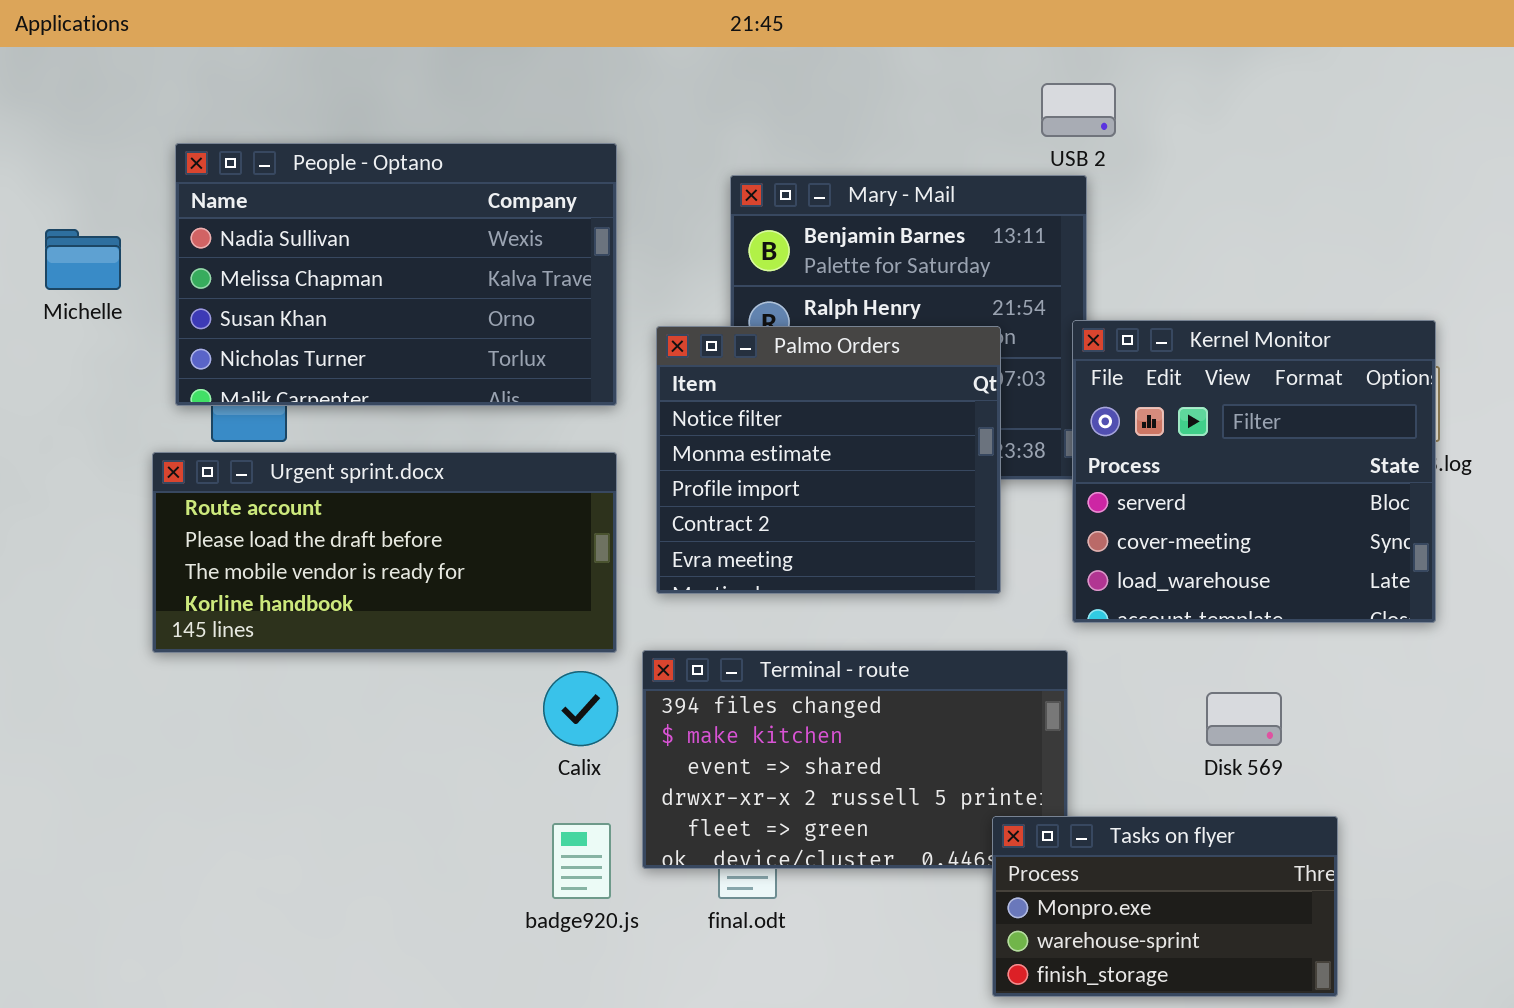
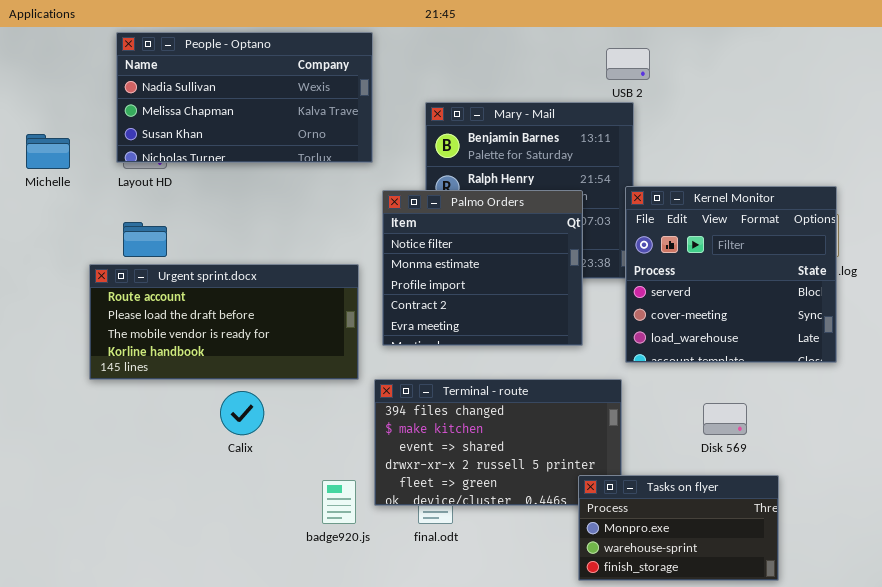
People - Optano: [175,143,617,406] -> [116,32,373,163], moved, resized
Calix: [543,671,618,746] -> [220,391,264,435], moved

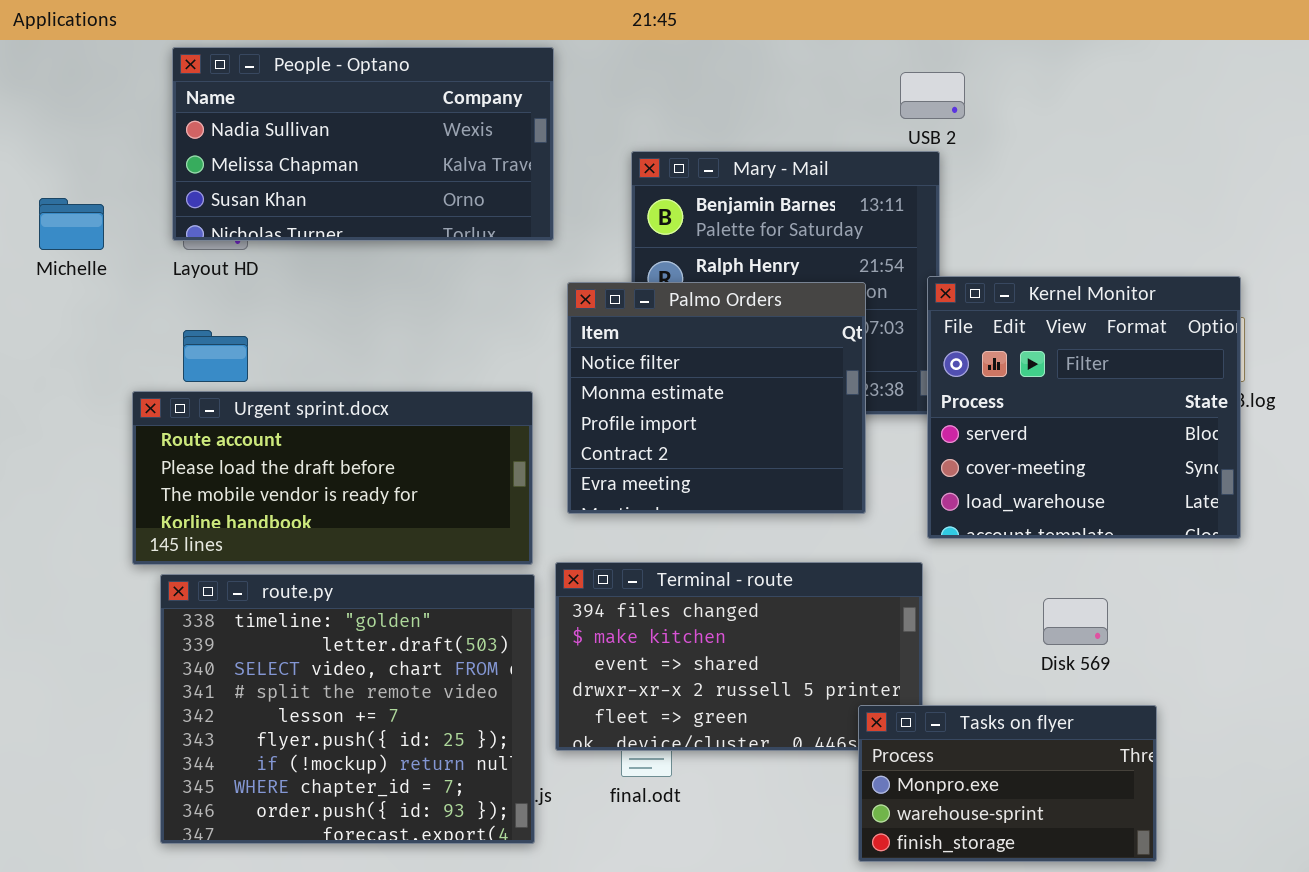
route.py: none -> [160,574,535,844], opened

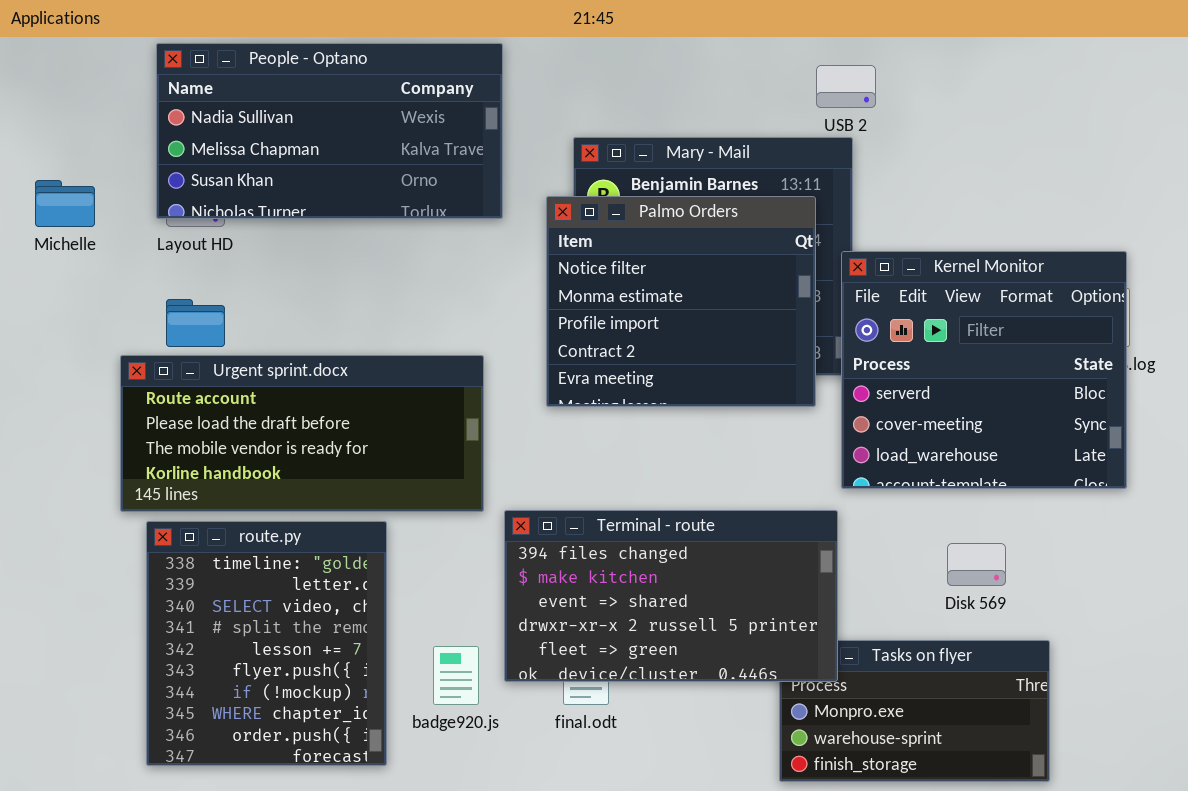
Palmo Orders: [567,282,866,514] -> [546,196,816,407], moved
Terminal - route: [555,562,923,751] -> [504,510,838,682], raised
route.py: [160,574,535,844] -> [146,521,387,766], resized

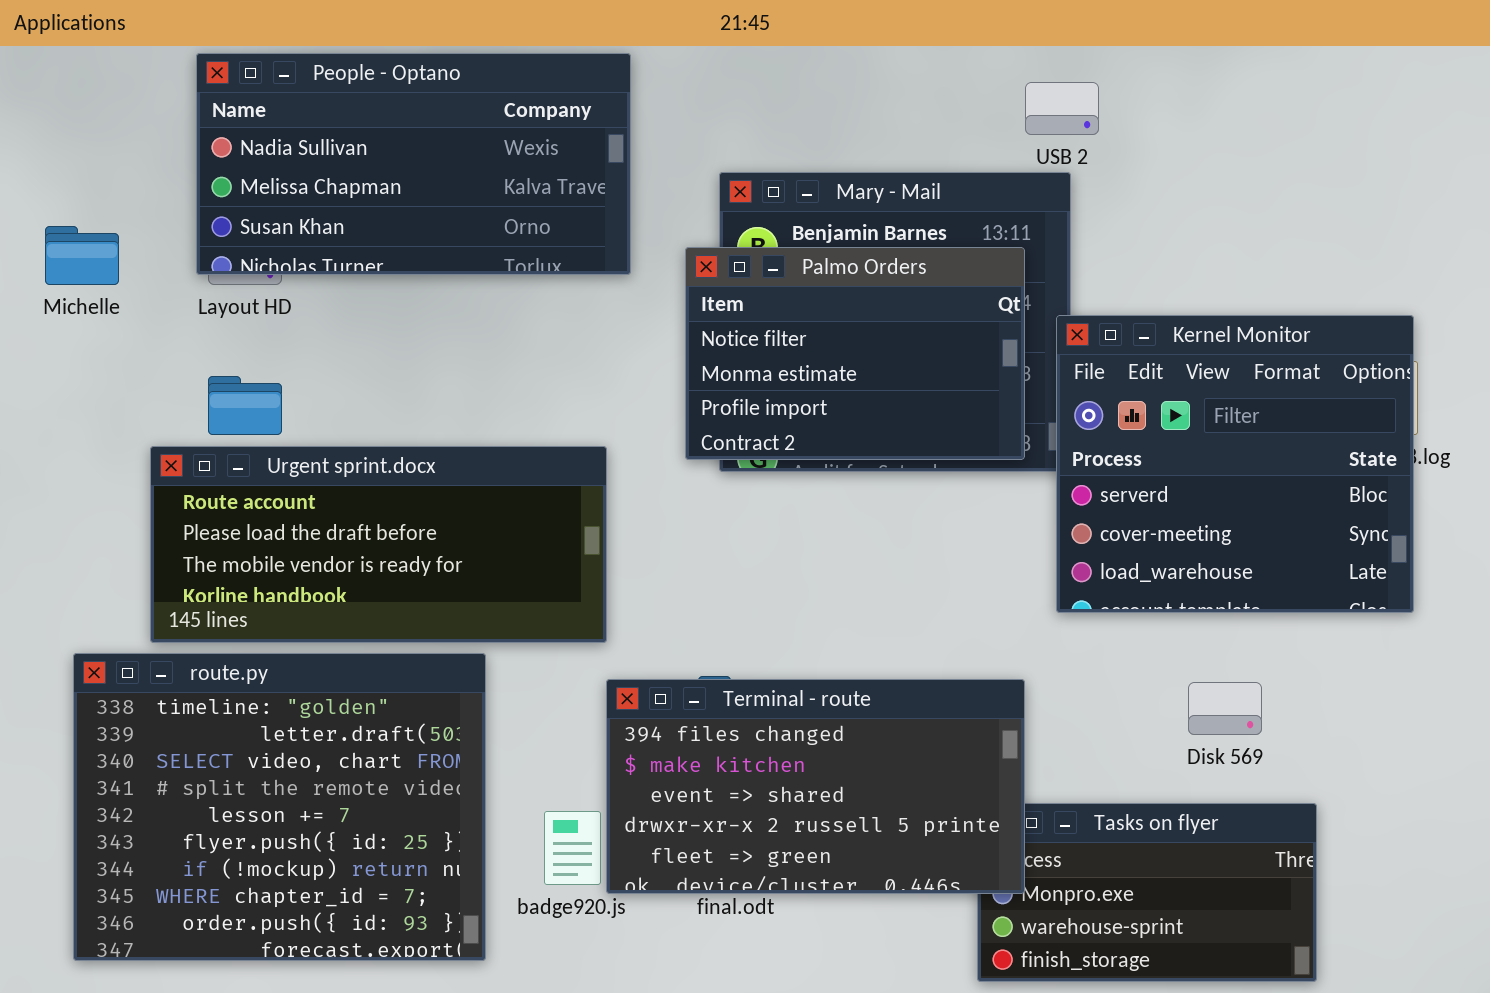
Palmo Orders: [546,196,816,407] -> [685,247,1025,460], resized
Terminal - route: [504,510,838,682] -> [606,679,1025,894], moved
route.py: [146,521,387,766] -> [73,653,486,961], resized

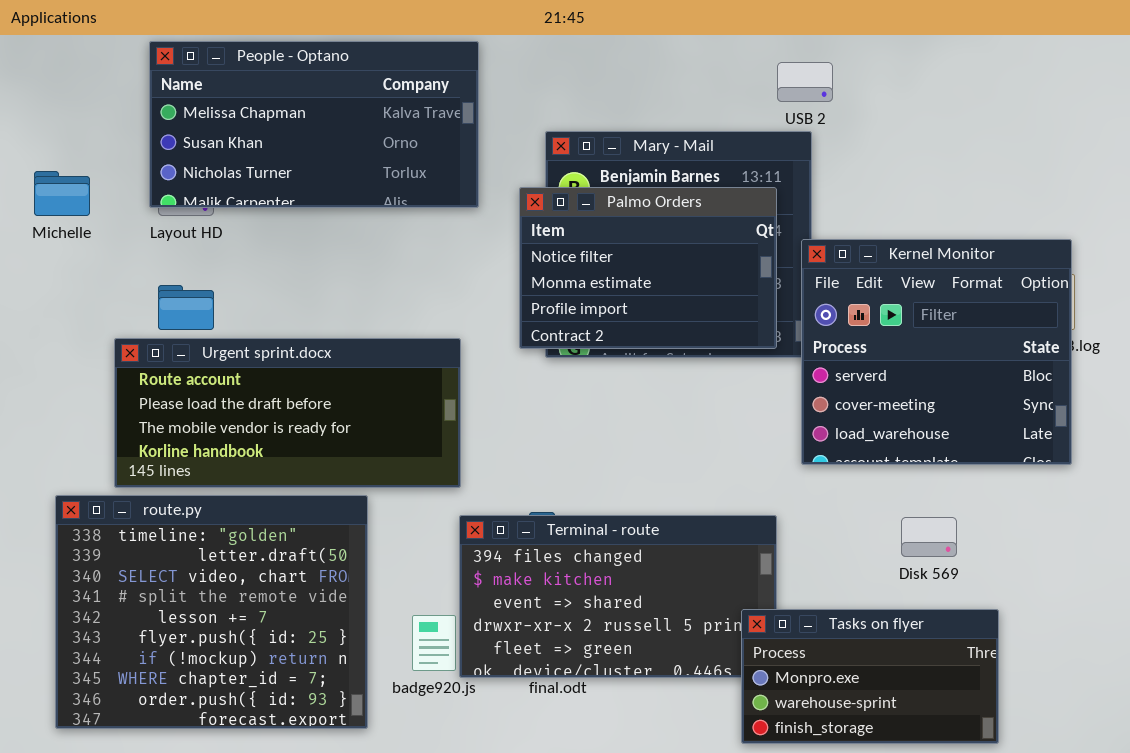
People - Optano: [196,53,631,275] -> [149,41,479,208], scrolled down 1 row
Tasks on flyer: [977,803,1317,982] -> [741,609,999,744], raised

